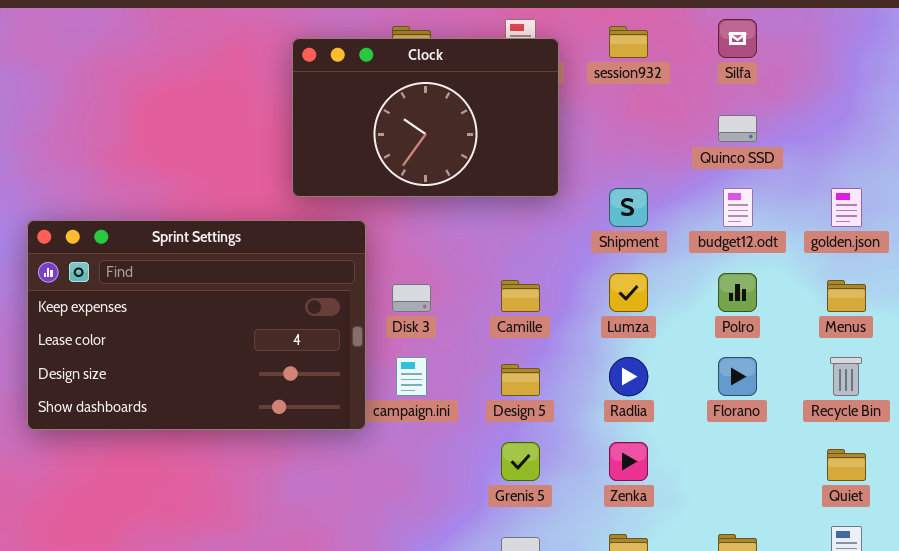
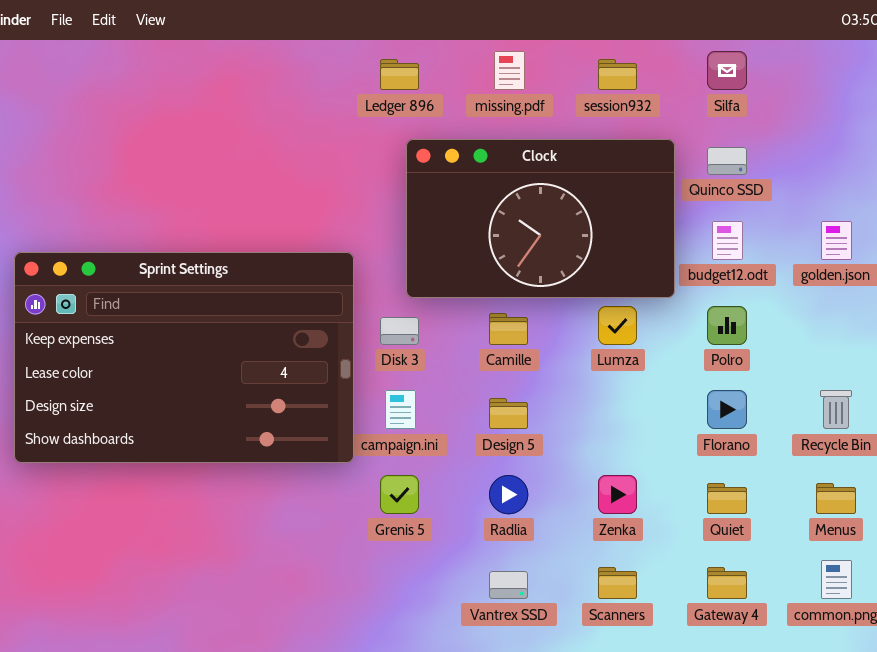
Clock: [292,38,559,197] -> [406,139,675,298], moved
Menus: [827,280,866,312] -> [816,483,856,514], moved
Radlia: [609,357,648,396] -> [489,475,528,514], moved
Grenis 5: [501,442,540,481] -> [380,475,419,514], moved
Quiet: [827,449,866,481] -> [707,483,747,514], moved

